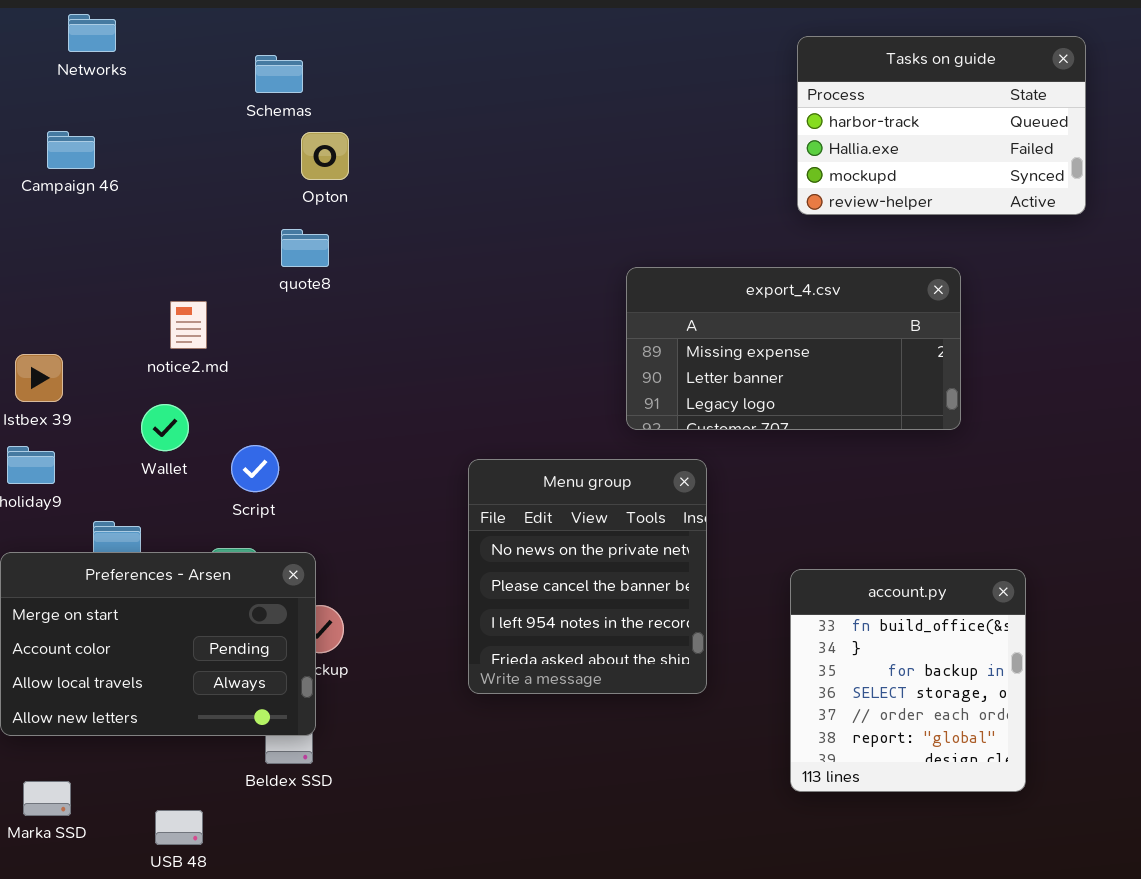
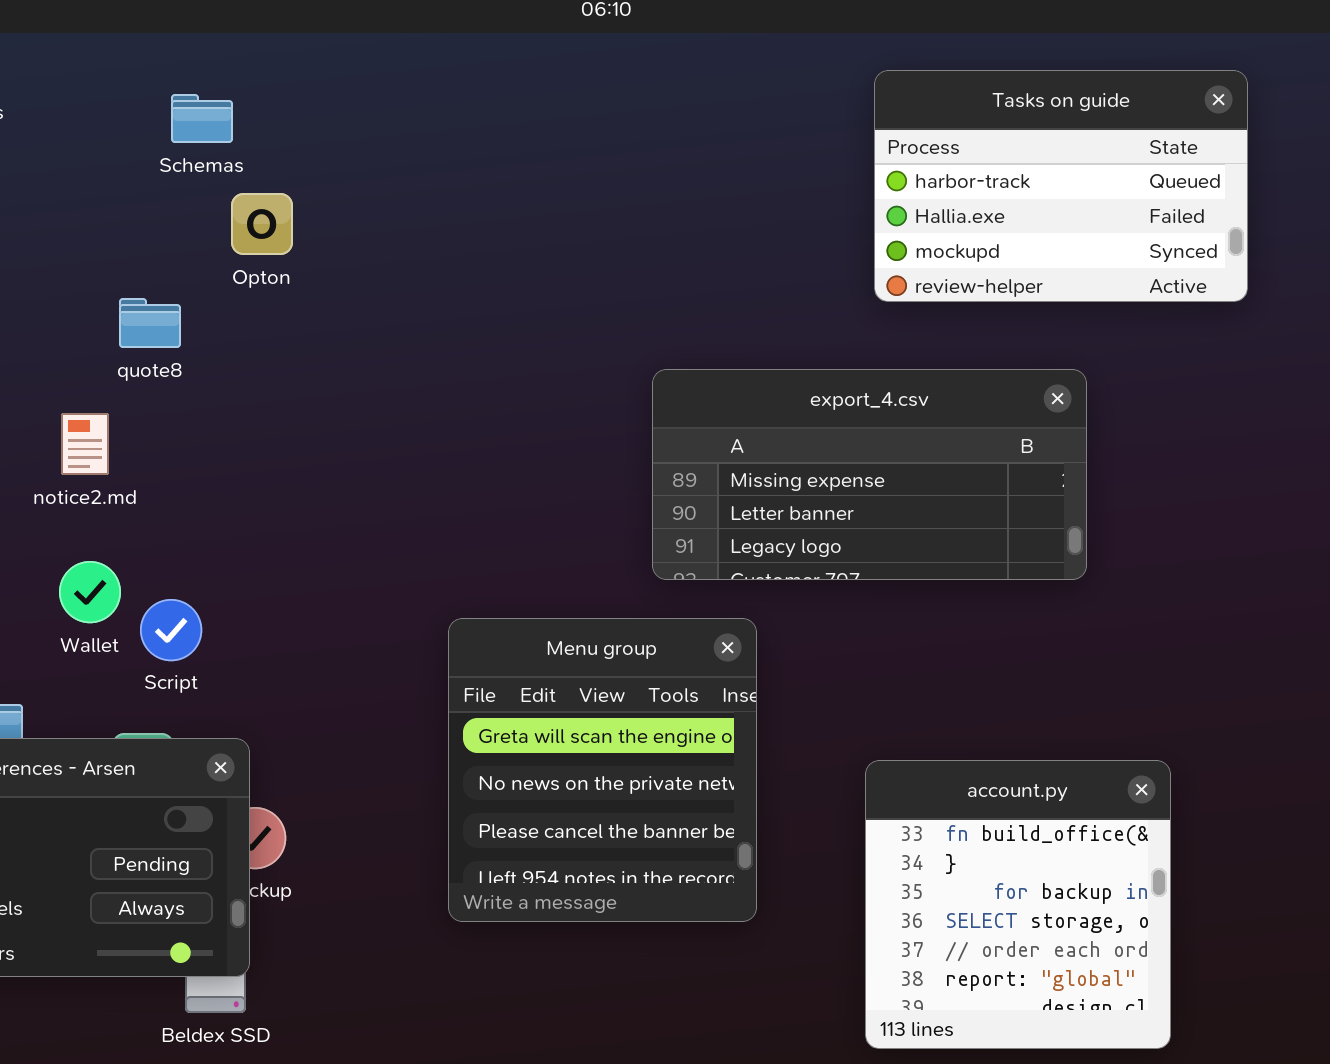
quote8: [281,229,329,267] -> [119,298,181,348], moved
Wallet: [141,404,189,451] -> [59,561,121,623], moved
Menu group: [468,459,707,694] -> [448,618,757,922], scrolled up 1 row

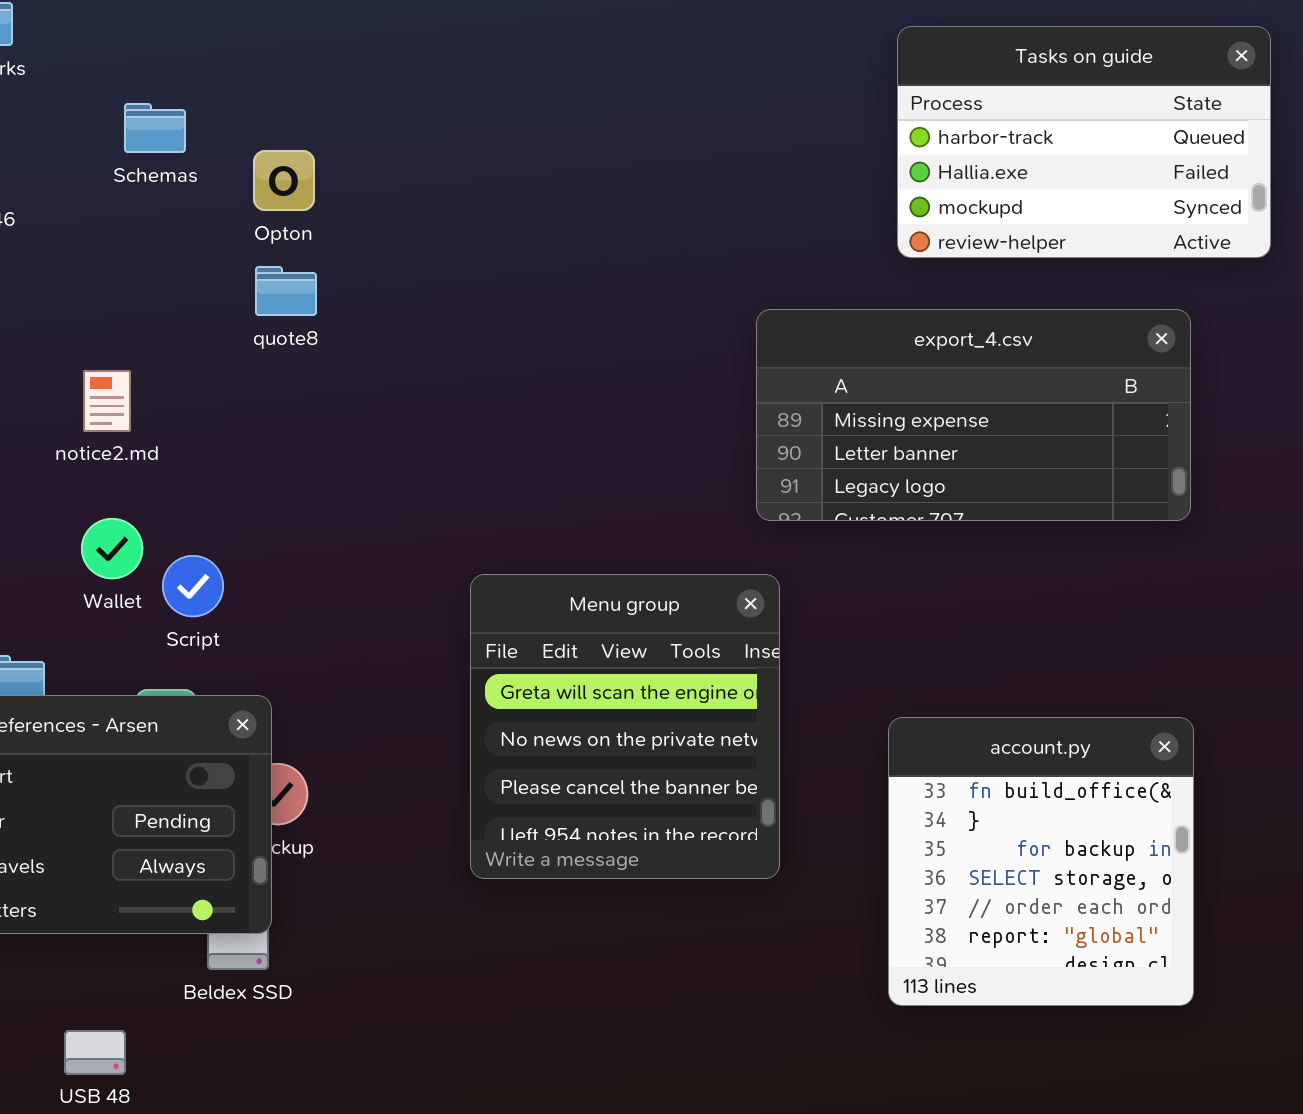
Schemas: [171,94,233,143] -> [124,103,186,153], moved
quote8: [119,298,181,348] -> [255,266,317,316], moved
export_4.csv: [652,369,1087,580] -> [756,309,1191,521], moved

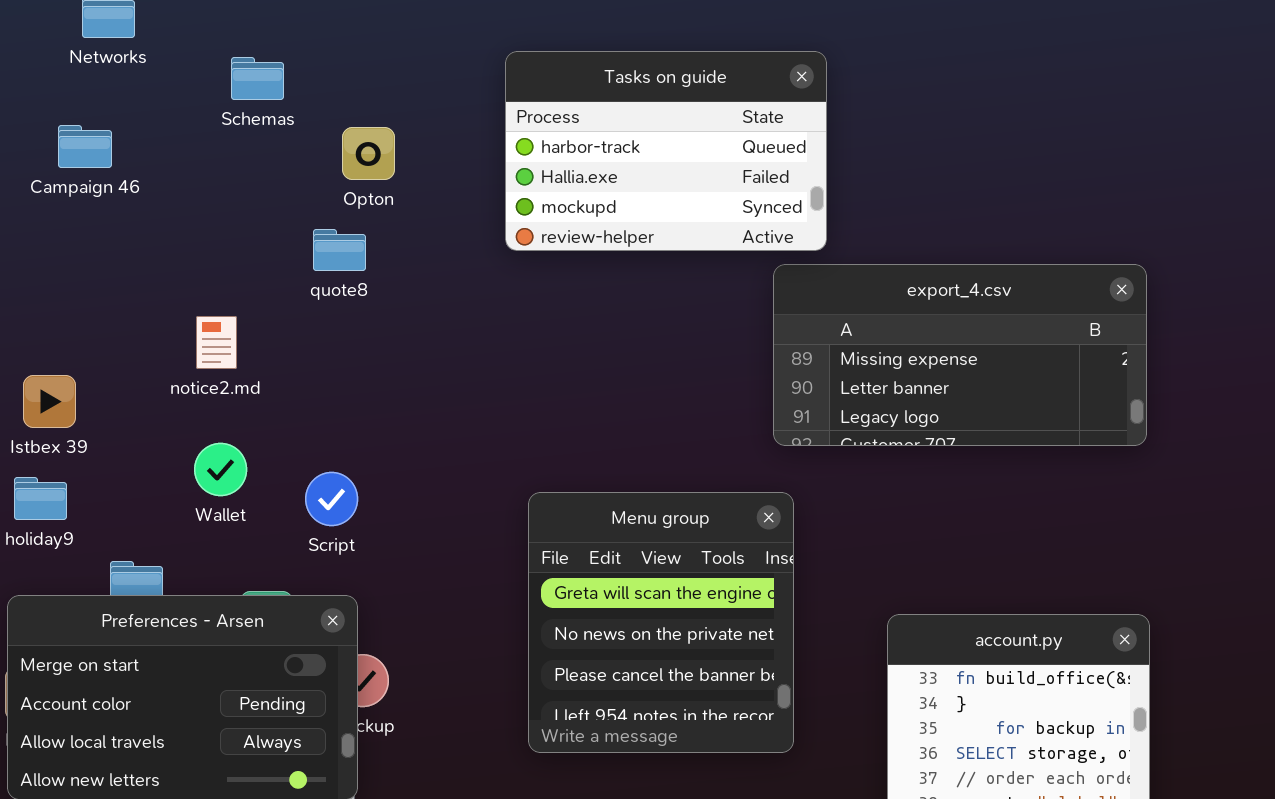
Tasks on guide: [897,26,1271,258] -> [505,51,827,251], moved
Schemas: [124,103,186,153] -> [231,57,284,100], moved
quote8: [255,266,317,316] -> [313,229,366,271], moved
Script: [162,555,224,617] -> [305,472,358,526], moved

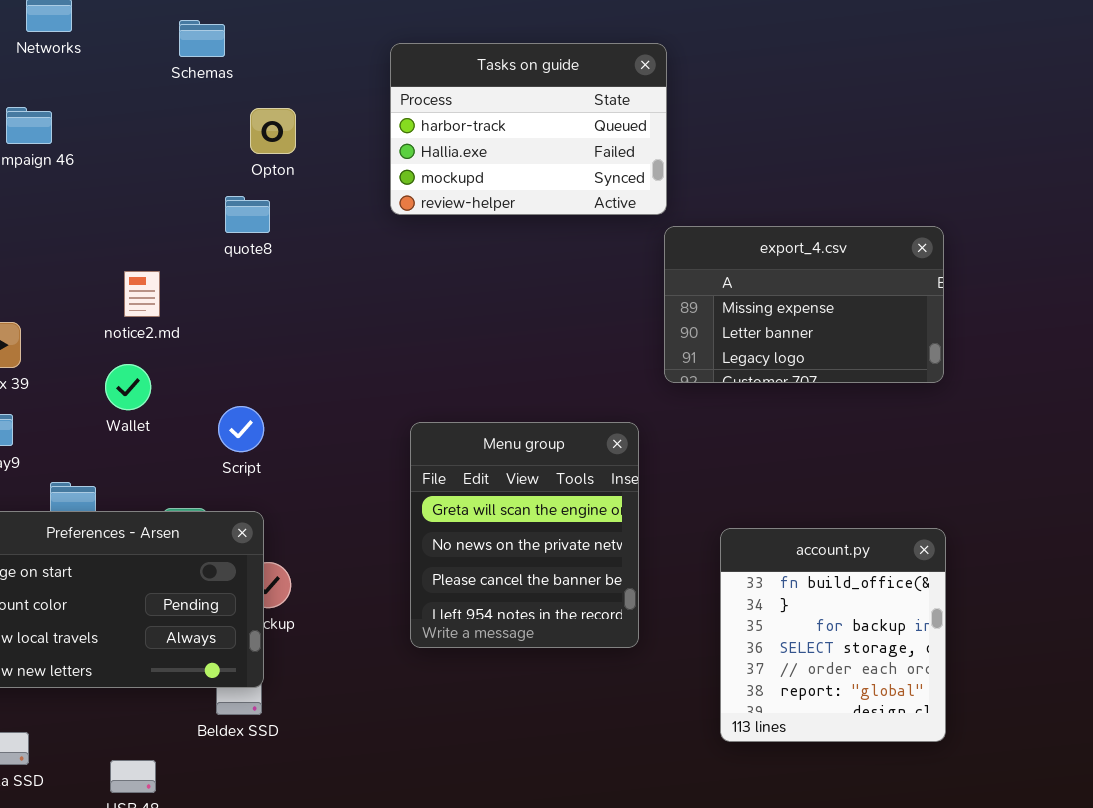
Schemas: [231,57,284,100] -> [179,20,225,57], moved
export_4.csv: [773,264,1147,446] -> [664,226,944,383], resized
Wallet: [194,443,247,496] -> [105,364,151,410], moved

